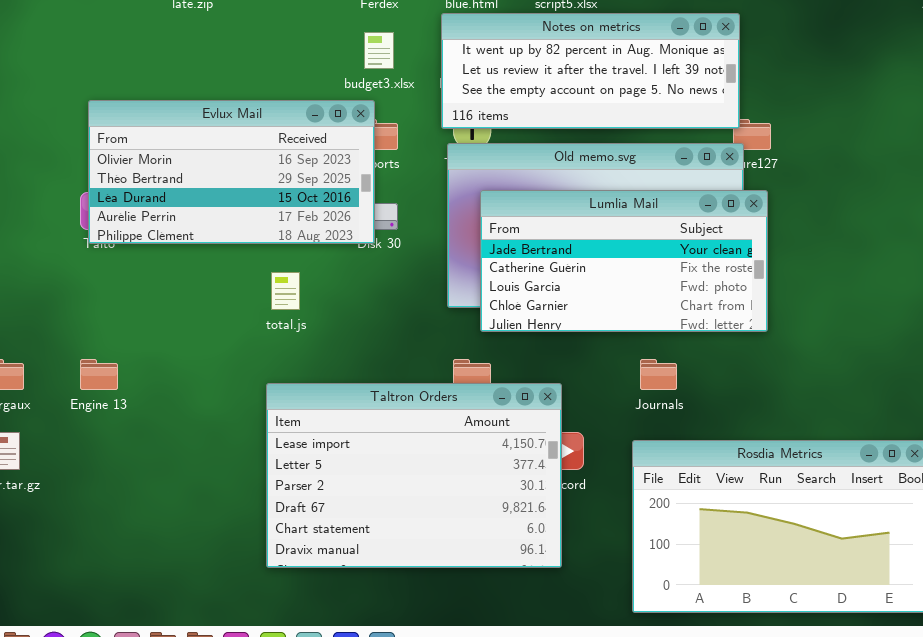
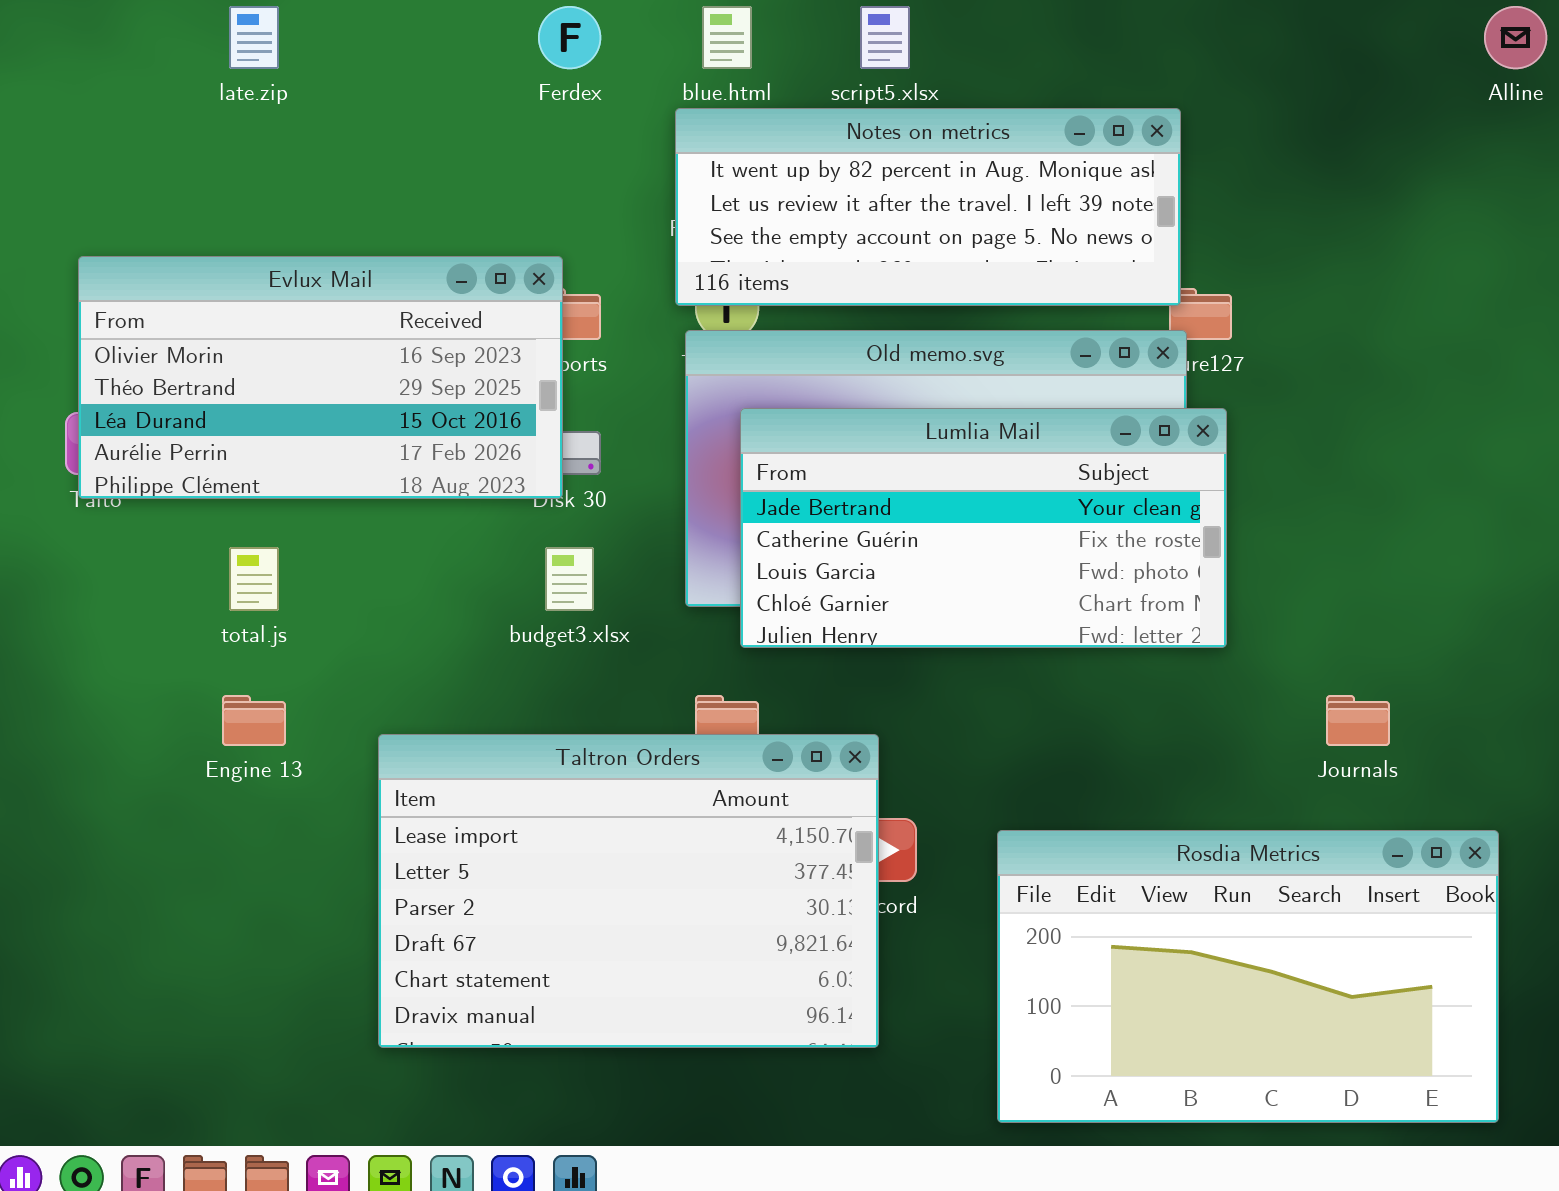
budget3.xlsx: [364,32,394,69] -> [545,547,594,611], moved
total.js: [271,272,300,310] -> [229,547,279,611], moved
Engine 13: [80,359,118,390] -> [222,695,286,746], moved
Journals: [640,359,677,390] -> [1326,695,1390,746], moved

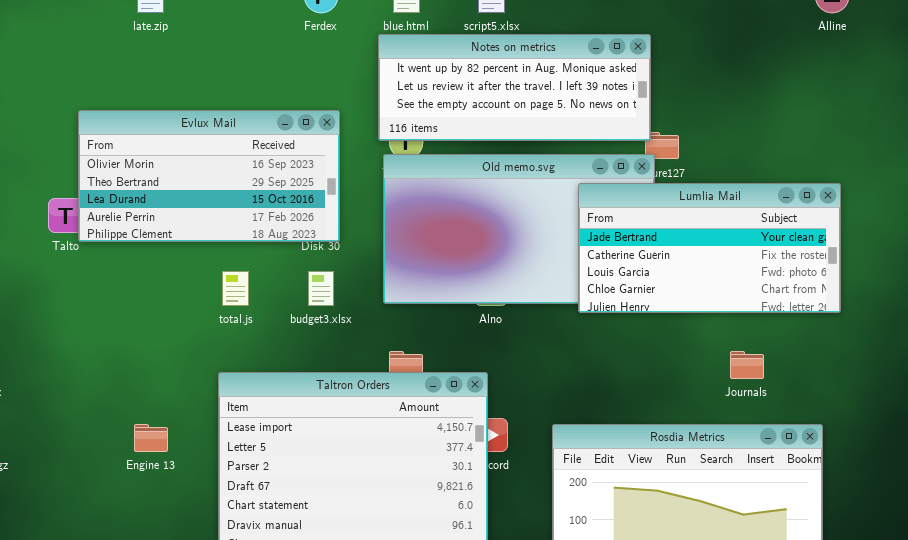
Evlux Mail: [78,256,563,499] -> [78,110,340,242], moved
Lumlia Mail: [740,408,1227,648] -> [578,183,841,313], moved
total.js: [229,547,279,611] -> [222,271,249,306], moved
Engine 13: [222,695,286,746] -> [134,424,168,452], moved

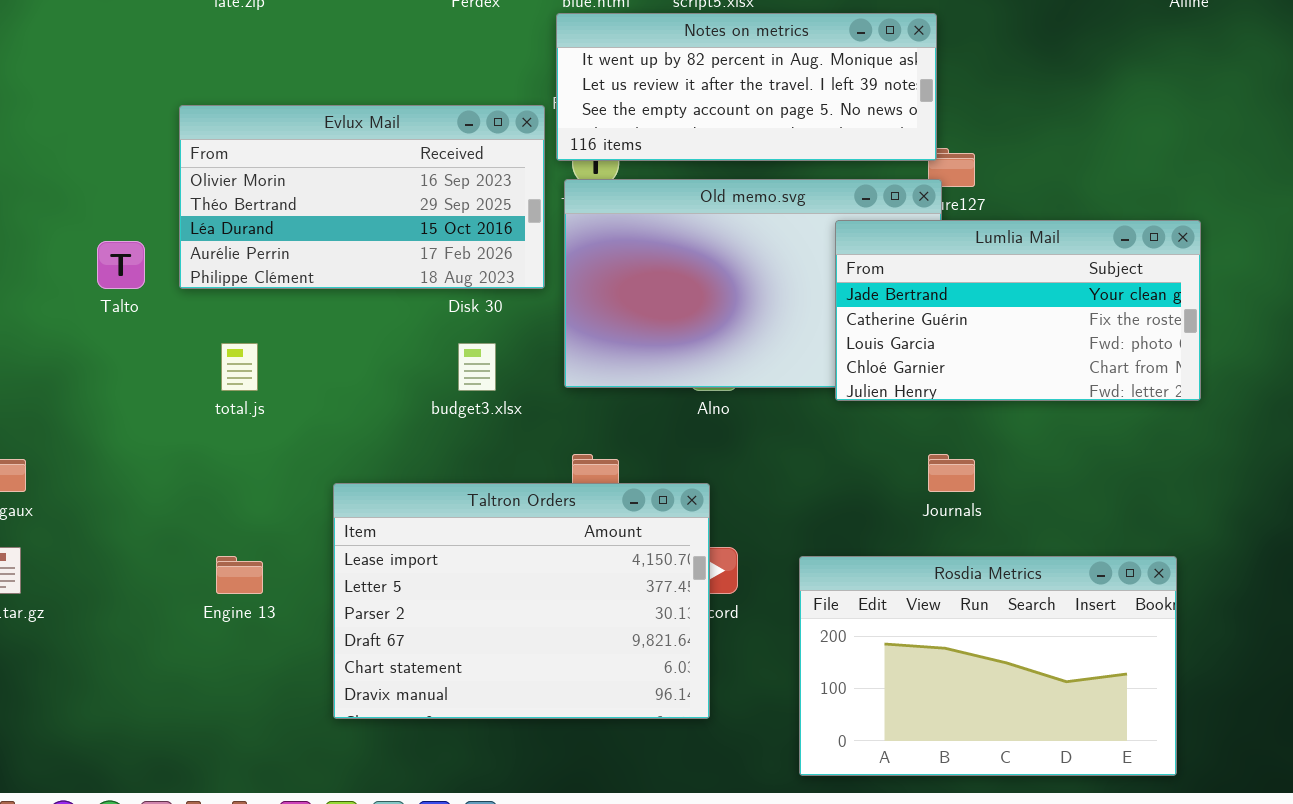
Evlux Mail: [78,110,340,242] -> [179,105,545,289], moved
total.js: [222,271,249,306] -> [221,343,258,391], moved
Journals: [730,351,764,379] -> [928,454,975,492], moved

